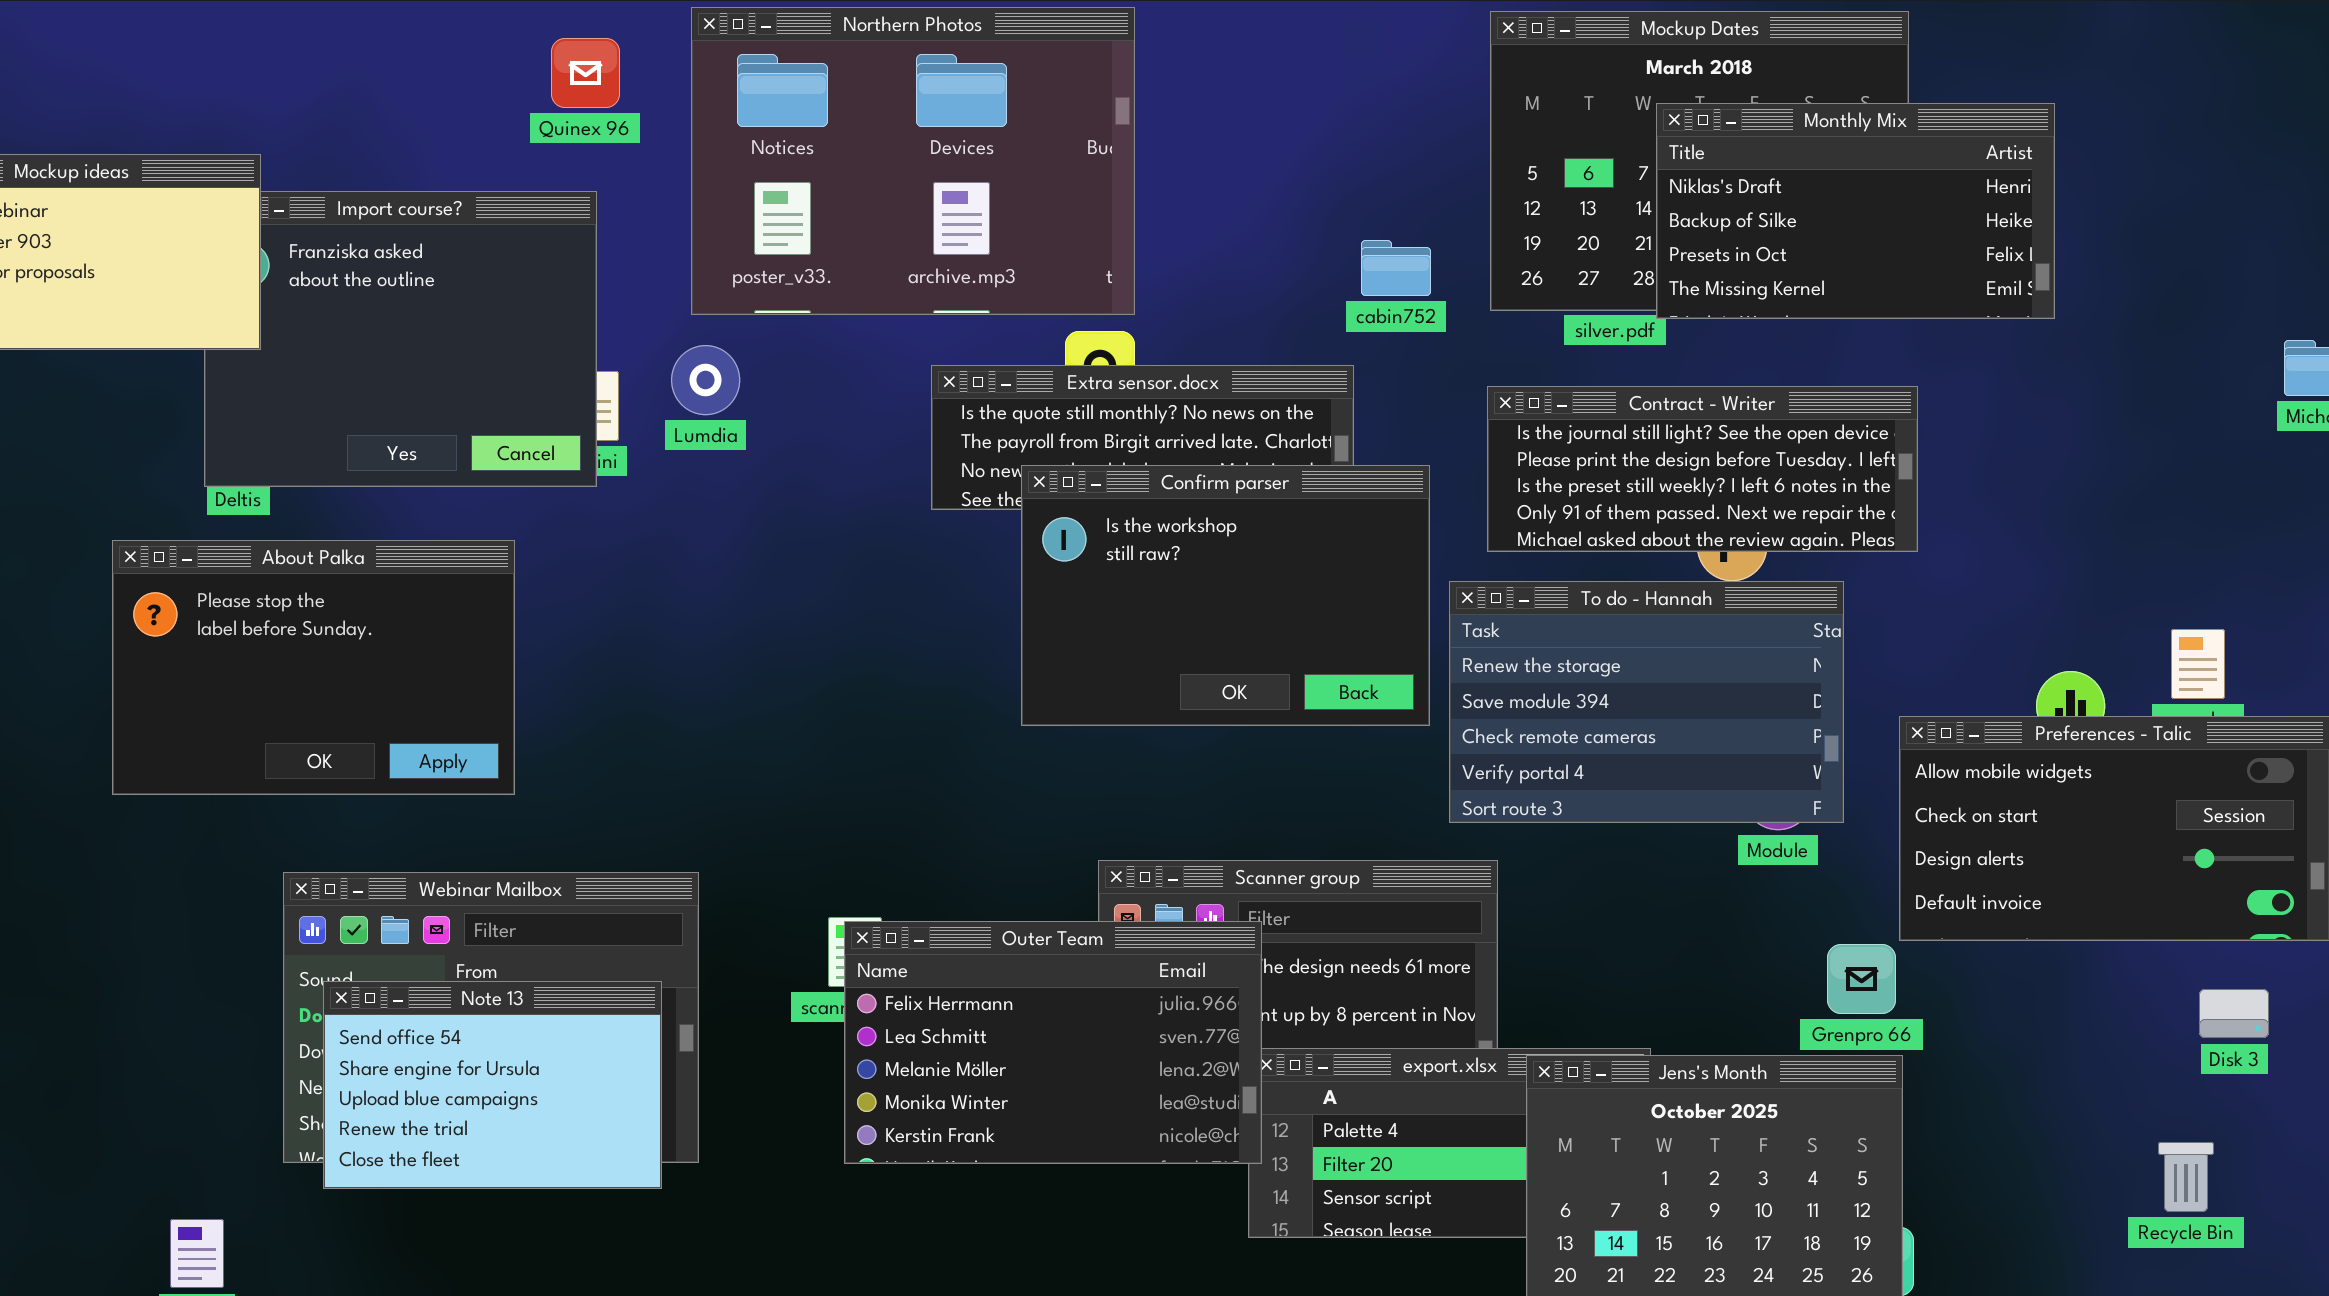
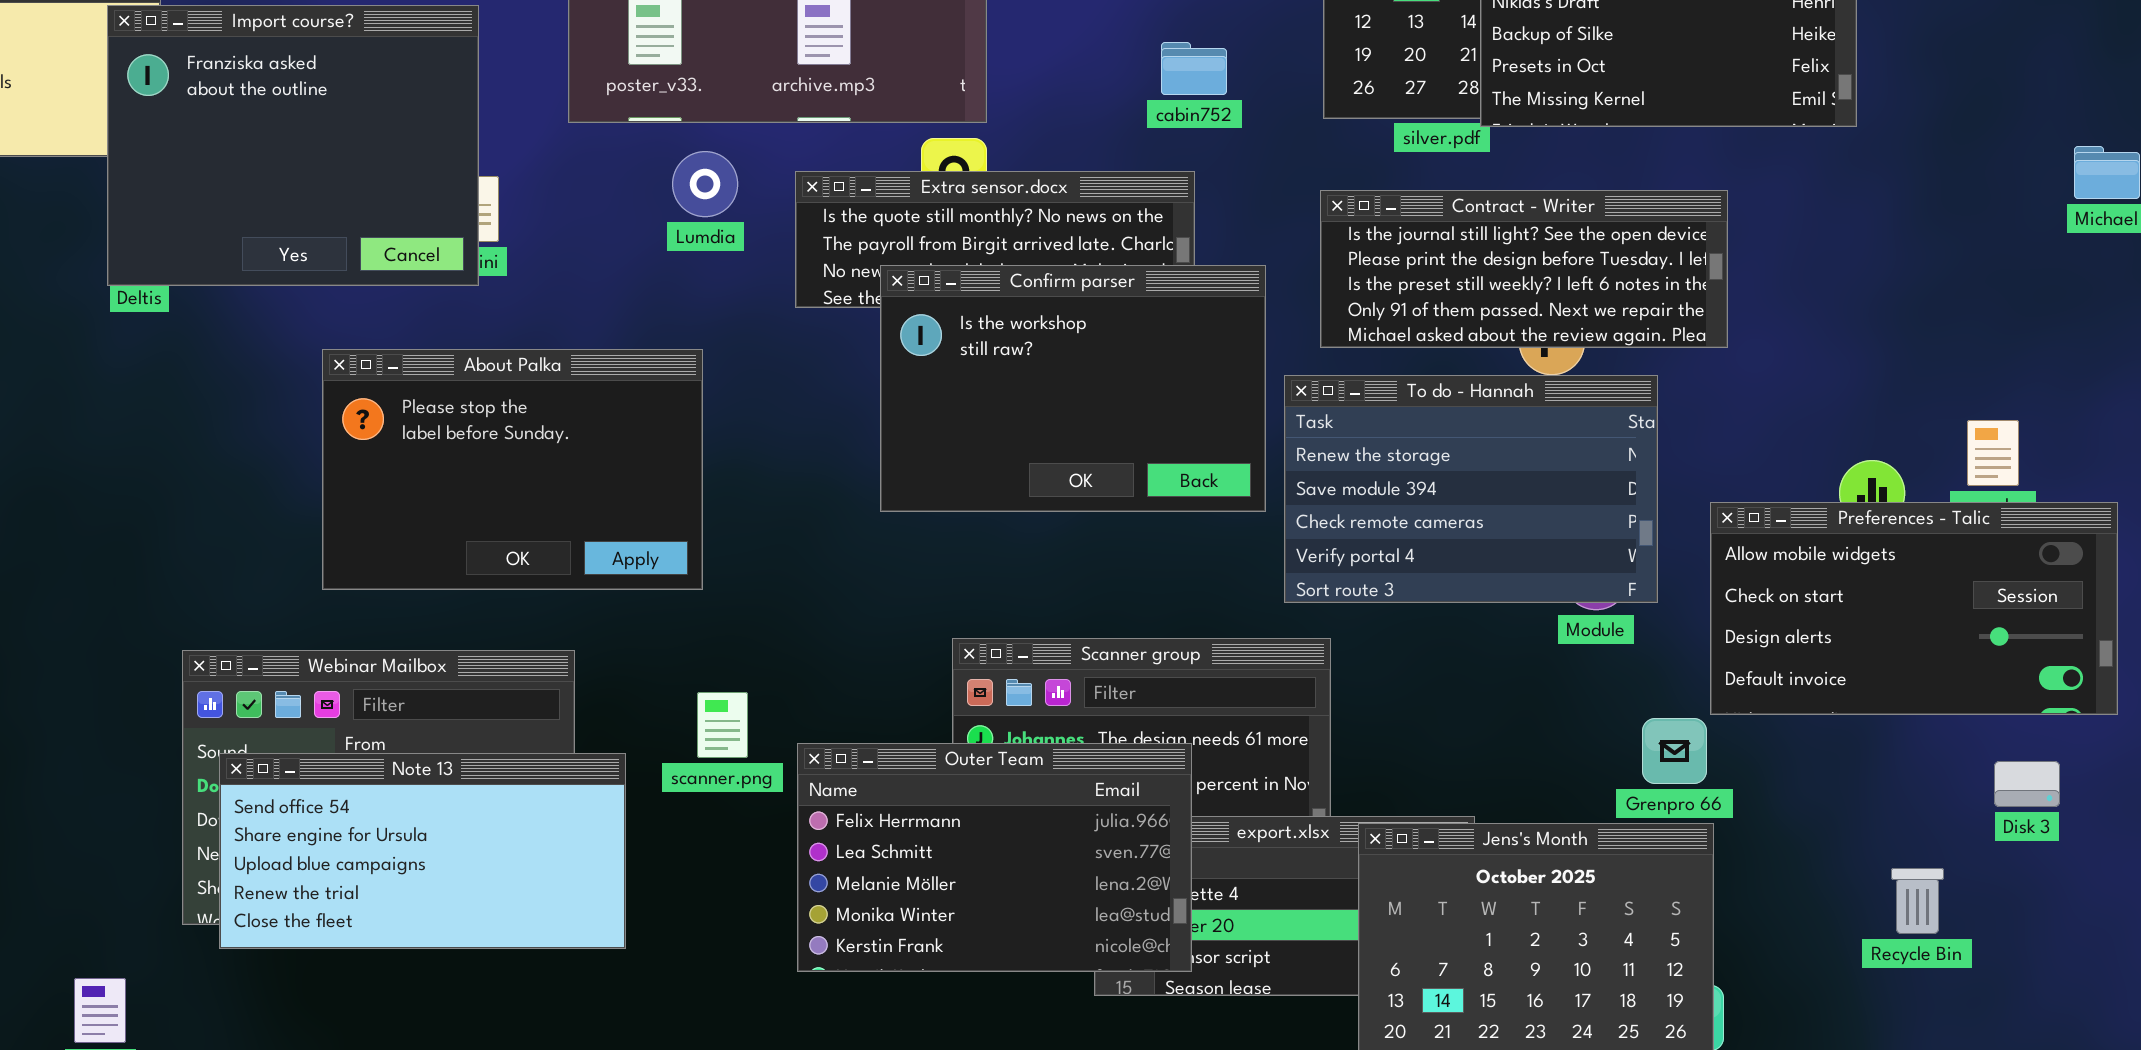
Import course?: [204,191,597,487] -> [107,5,479,286], raised
cabin752: [1361,240,1431,296] -> [1161,42,1227,95], moved
Lumdia: [671,345,740,415] -> [672,151,738,217], moved
About Palka: [112,540,515,795] -> [322,349,703,590], moved
Outer Team: [844,921,1262,1164] -> [797,743,1192,972], moved
Note 13: [323,981,662,1189] -> [219,753,626,949], resized
Recycle Bin: [2158,1142,2214,1212] -> [1891,868,1944,934], moved

